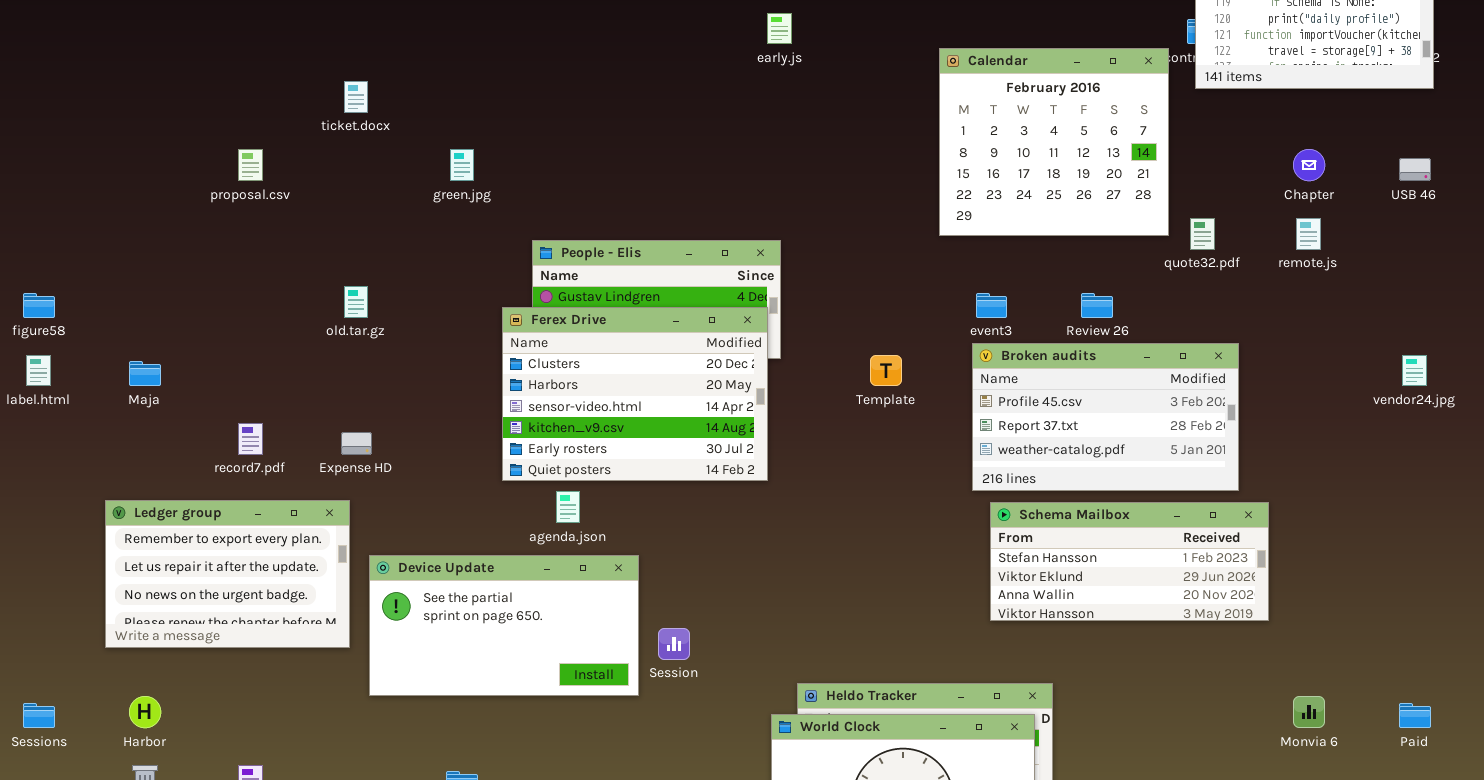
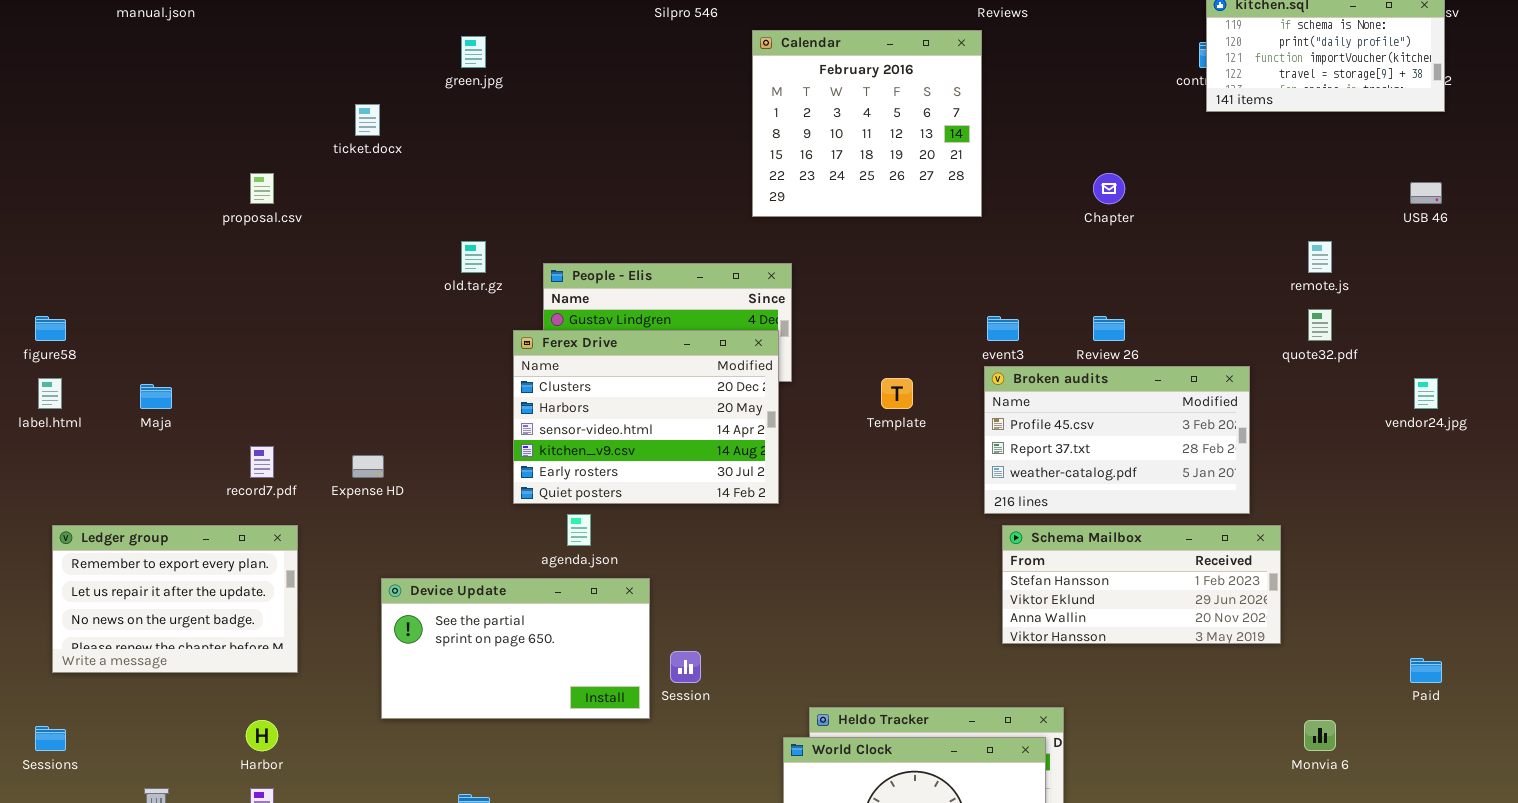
Calendar: [939,48,1169,236] -> [752,30,982,217], moved
green.jpg: [450,149,474,181] -> [461,36,486,68], moved
Chapter: [1293,149,1325,181] -> [1093,173,1125,204], moved
quote32.pdf: [1190,218,1215,250] -> [1308,309,1332,341], moved
old.tar.gz: [344,286,368,318] -> [461,241,486,273], moved
Ledger group: [105,500,350,648] -> [52,525,298,673], moved
Harbor: [129,696,161,728] -> [246,720,278,751], moved
Paid: [1399,703,1431,728] -> [1410,658,1442,683], moved

